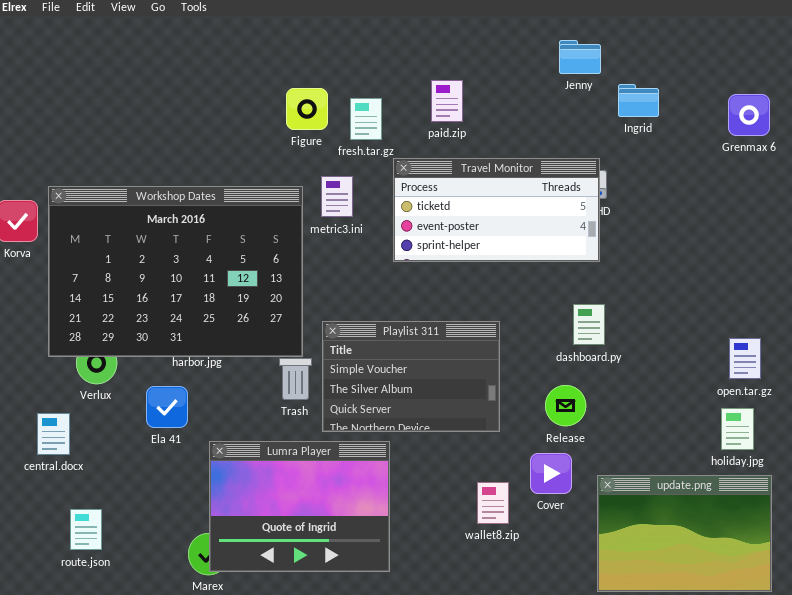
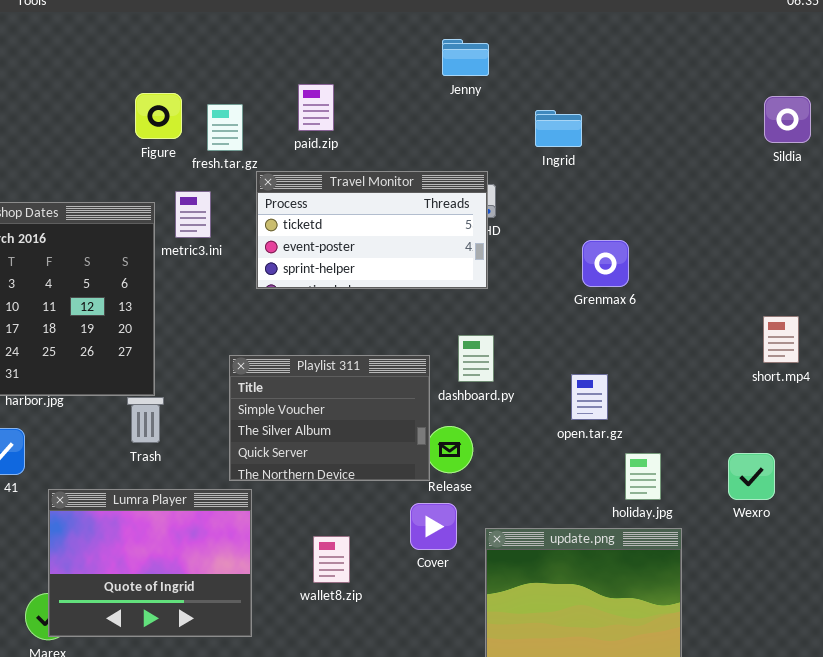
Ingrid: [618,84,659,117] -> [535,110,582,147], moved
Grenmax 6: [728,94,770,136] -> [582,240,629,287], moved
Playlist 311: [322,321,500,432] -> [229,355,430,481], moved
open.tar.gz: [729,338,761,379] -> [571,374,608,420], moved
wallet8.zip: [477,482,509,524] -> [313,536,350,583], moved

